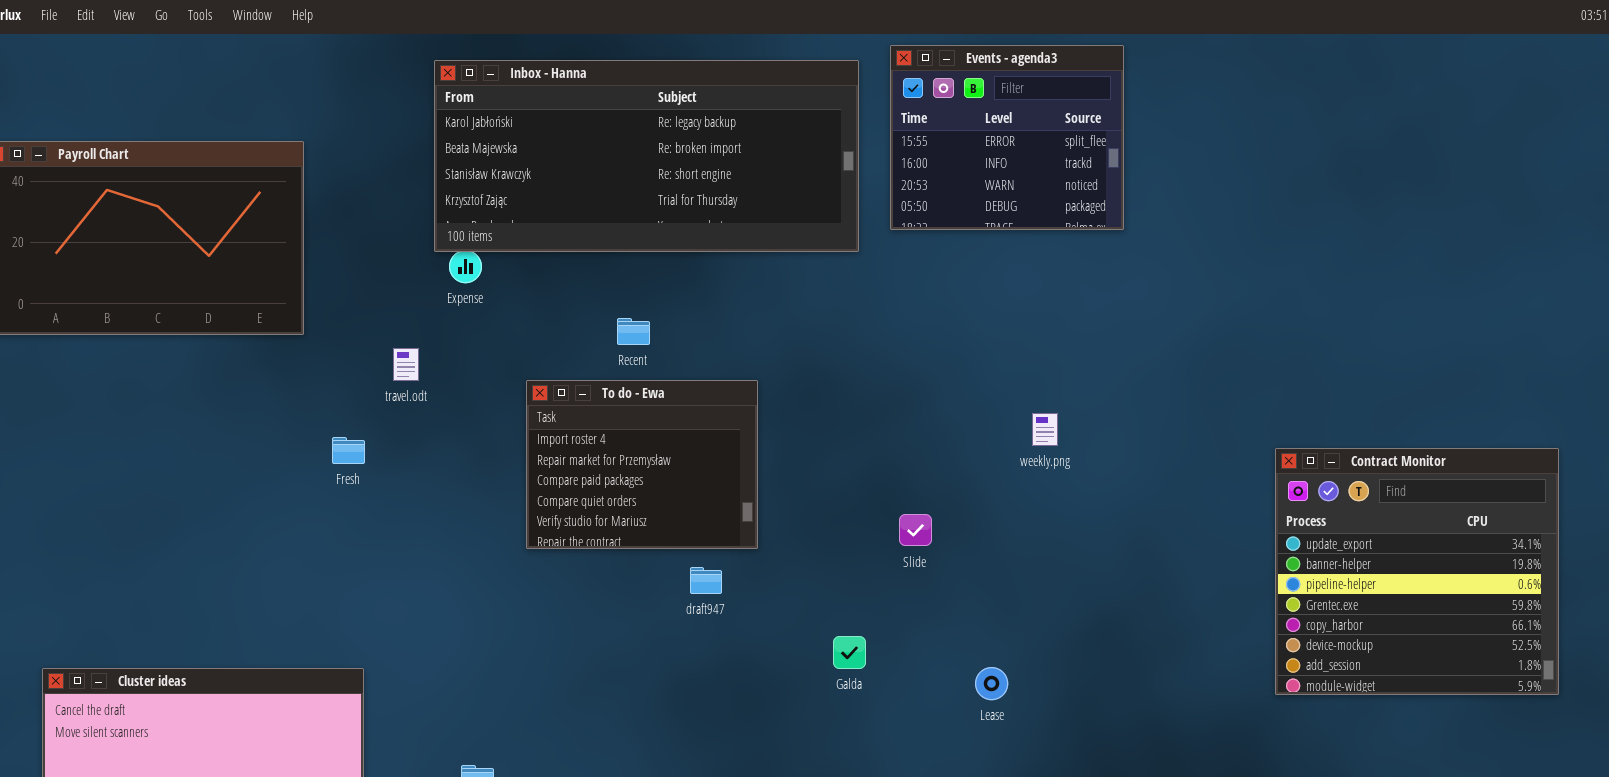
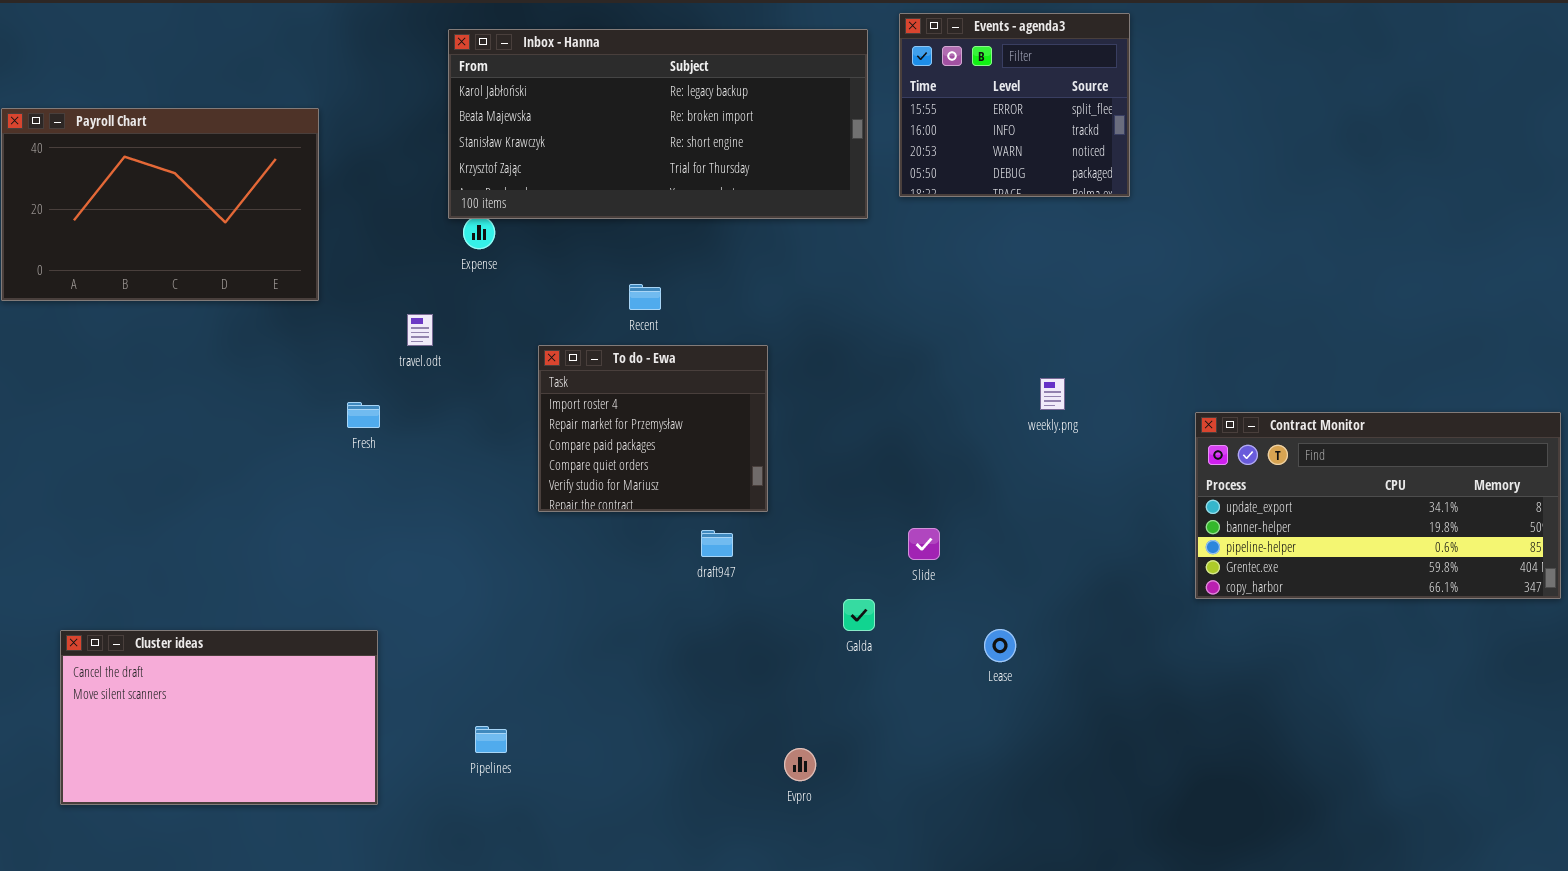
Contract Monitor: [1275,448,1559,695] -> [1195,412,1561,599], resized
Slide: [899,514,932,546] -> [908,528,940,560], moved

